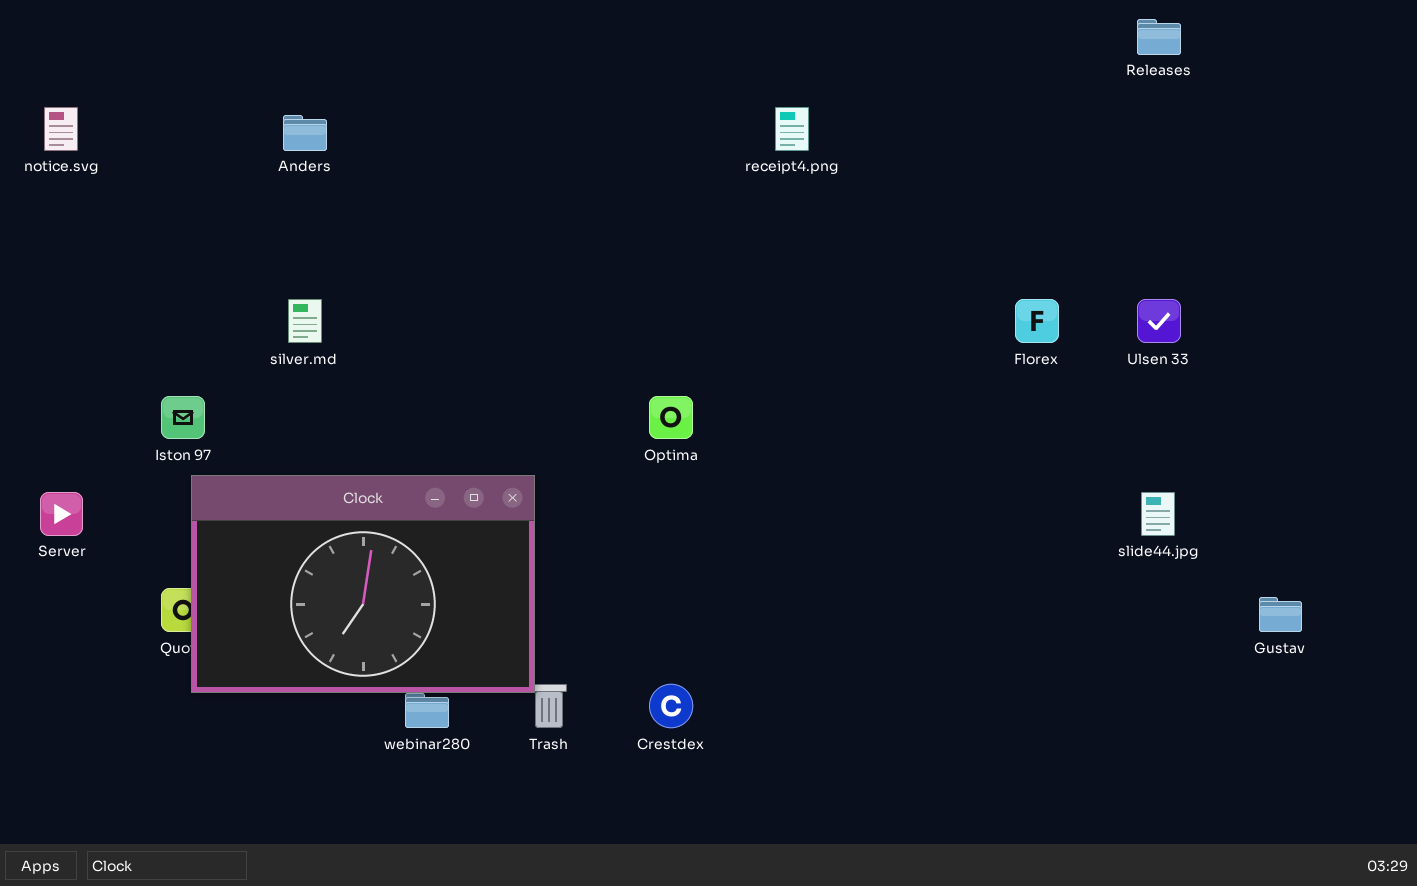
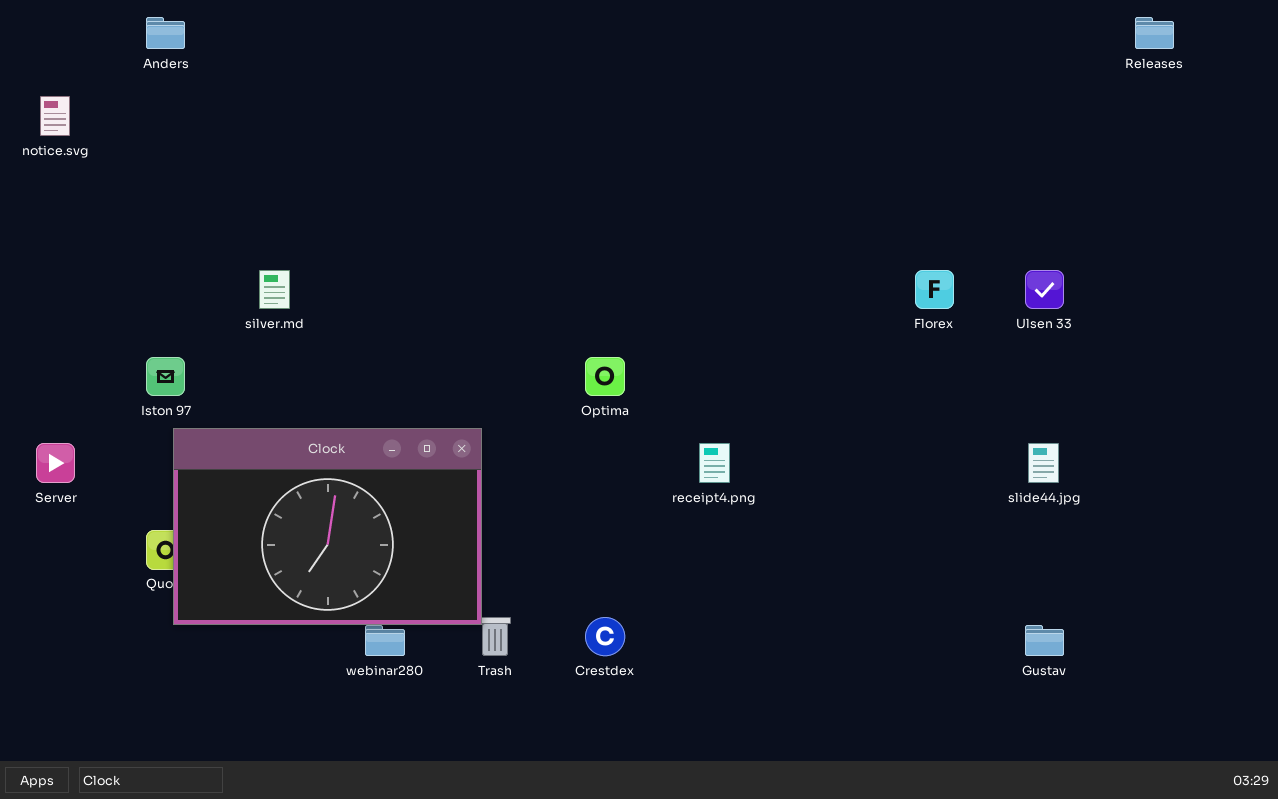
Releases: [1137,19,1181,55] -> [1135,17,1174,49], moved
receipt4.png: [775,107,809,151] -> [699,443,730,483], moved
Anders: [283,115,327,151] -> [146,17,185,49], moved
Gustav: [1259,597,1302,632] -> [1025,625,1064,656], moved

